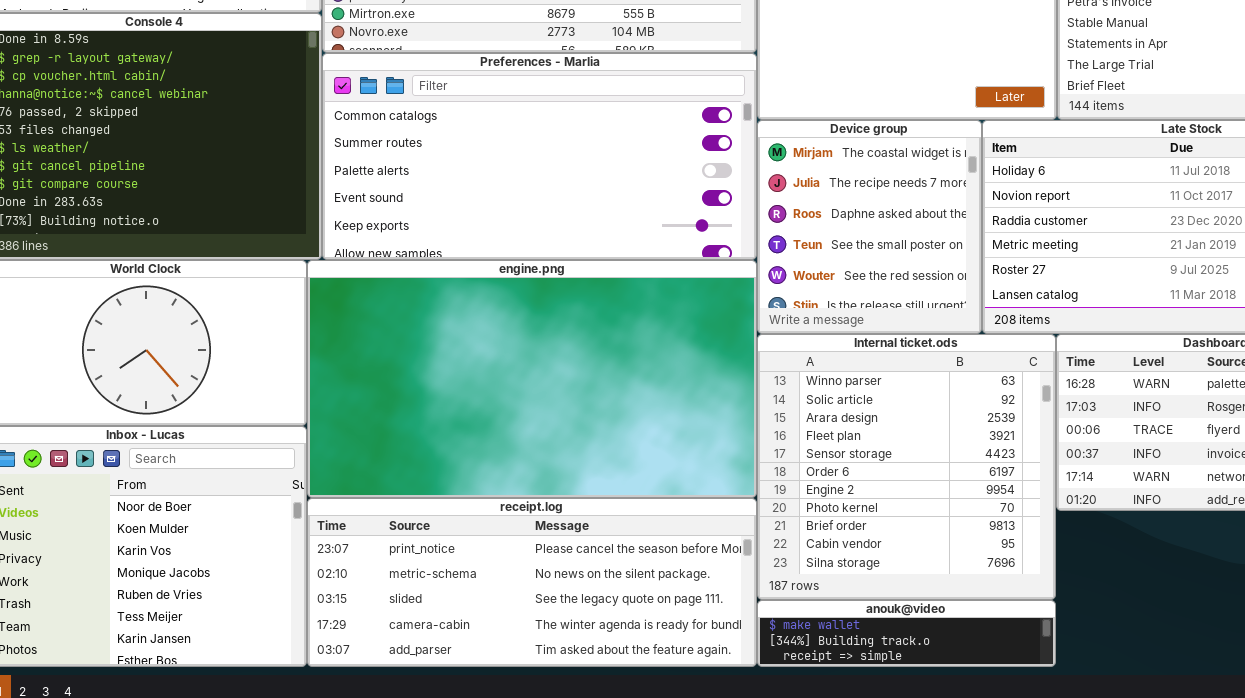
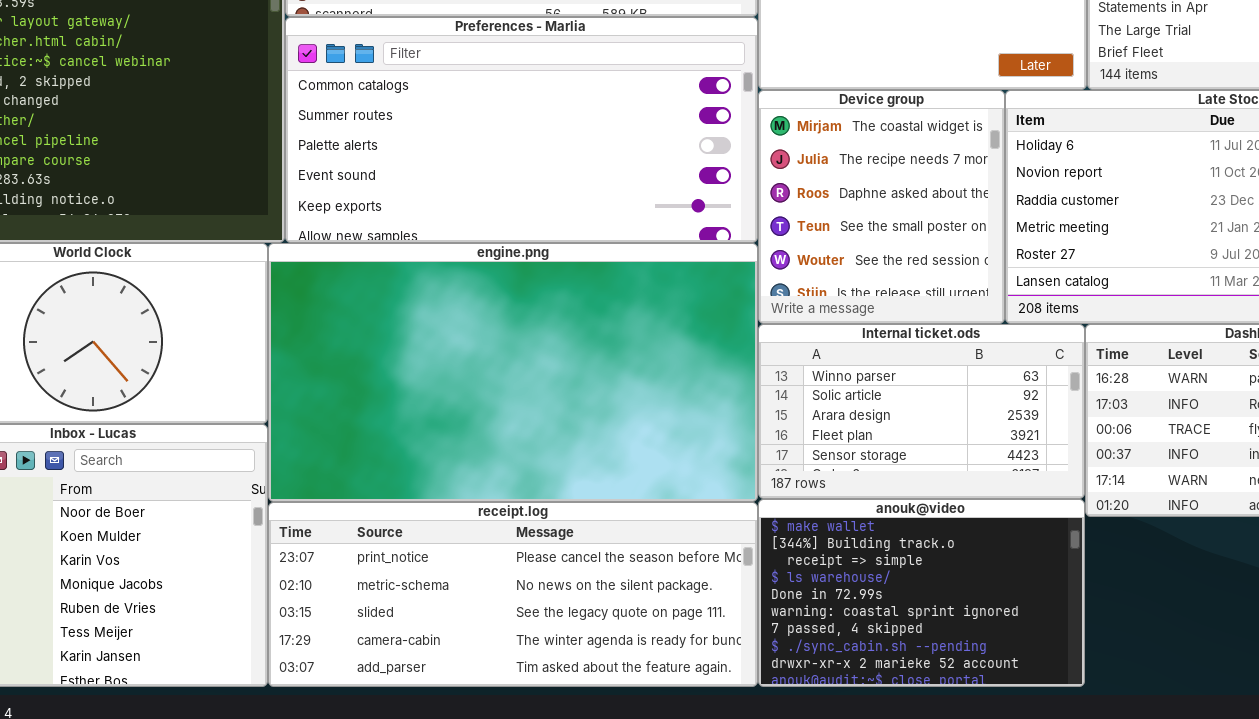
Internal ticket.ods: [757,334,1056,600] -> [758,324,1085,499], resized
anouk@video: [757,600,1056,667] -> [758,499,1085,687], resized

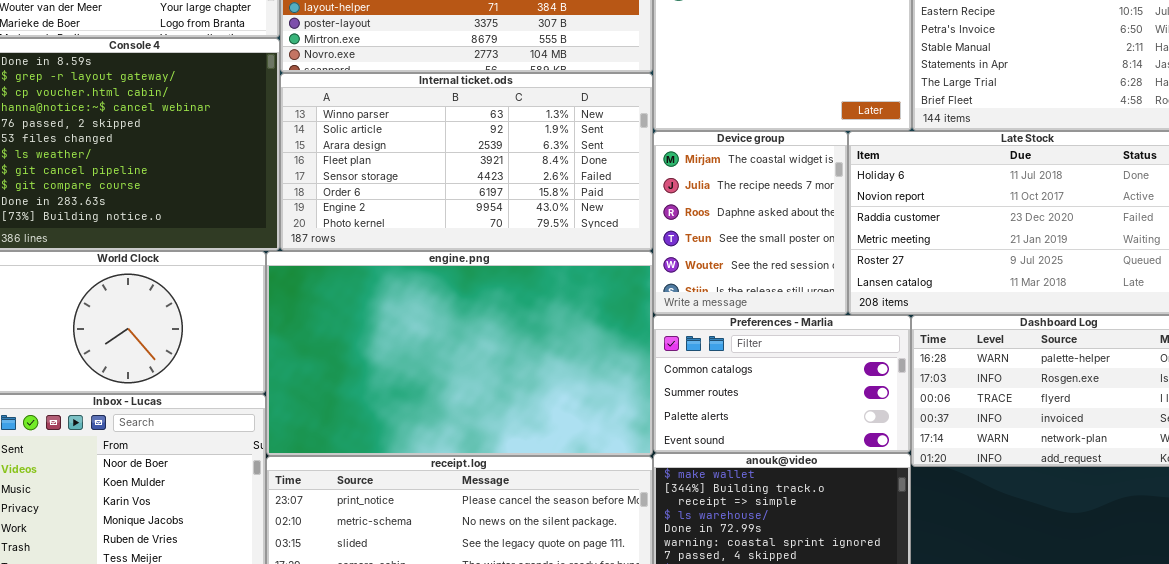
Preferences - Marlia: [285,17,758,243] -> [653,315,911,453], moved, resized
Internal ticket.ods: [758,324,1085,499] -> [280,73,653,251], moved, resized

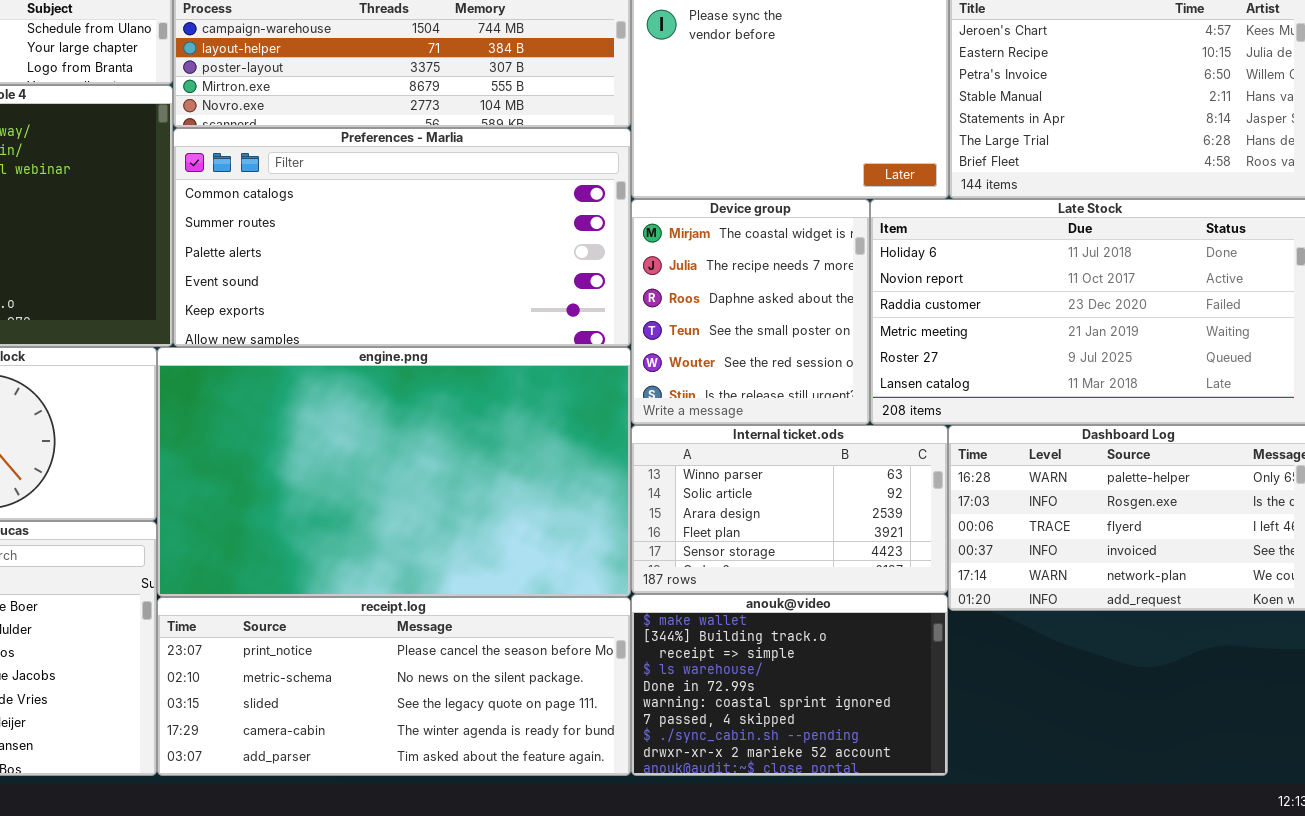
Internal ticket.ods: [280,73,653,251] -> [631,425,948,594], moved, resized
Preferences - Marlia: [653,315,911,453] -> [173,128,631,347], moved, resized

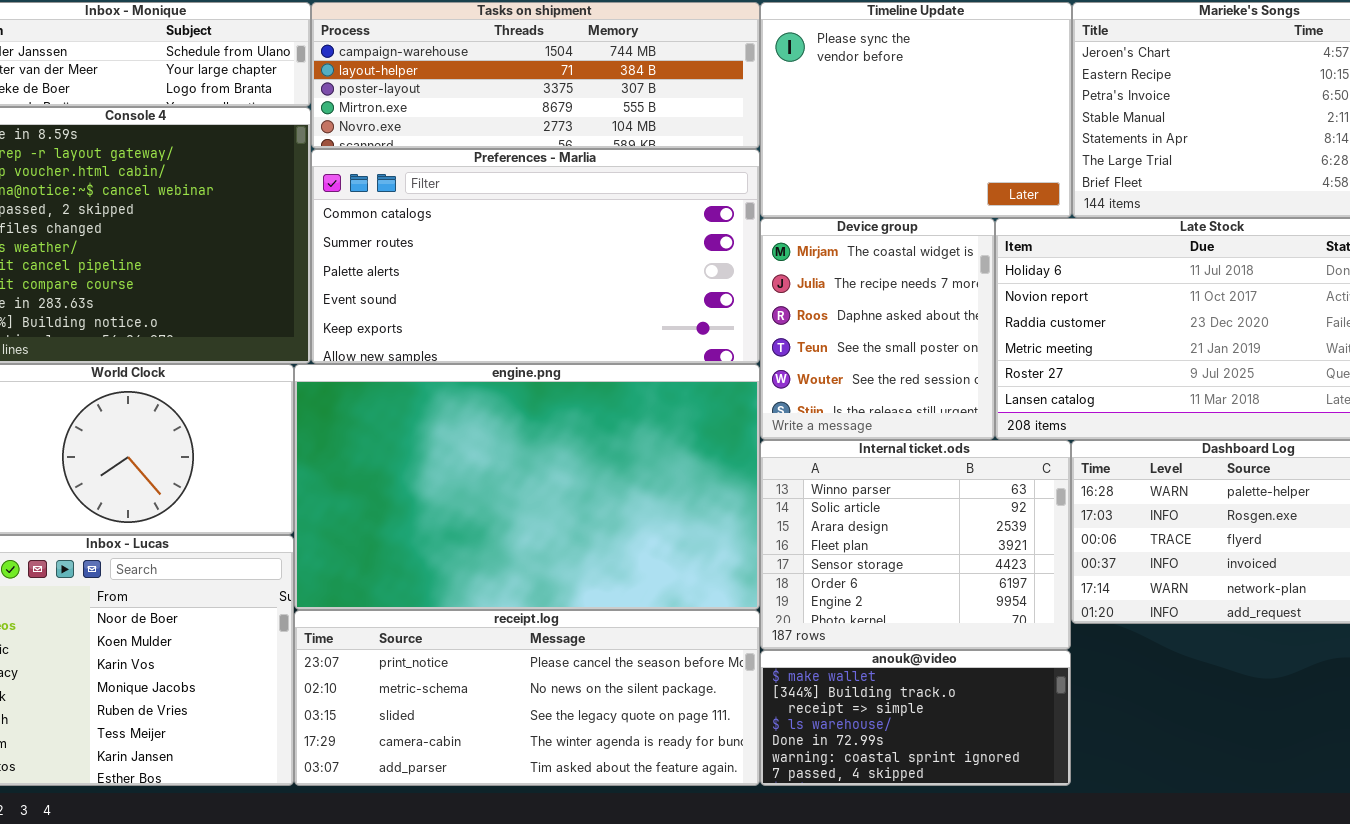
Internal ticket.ods: [631,425,948,594] -> [760,440,1071,650], resized
anouk@video: [631,594,948,776] -> [760,650,1071,786], resized

